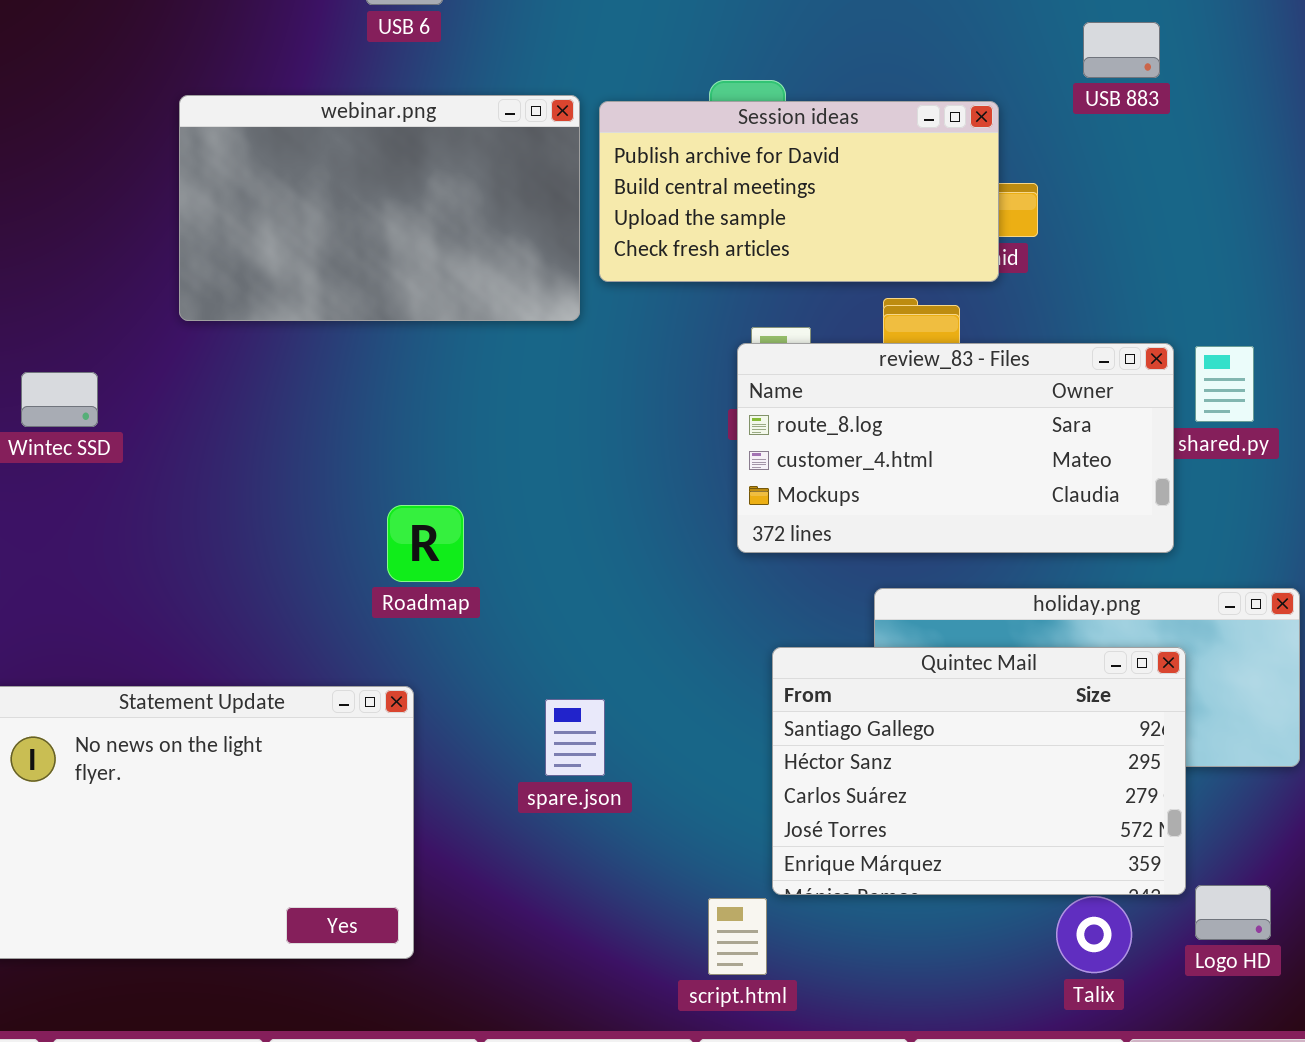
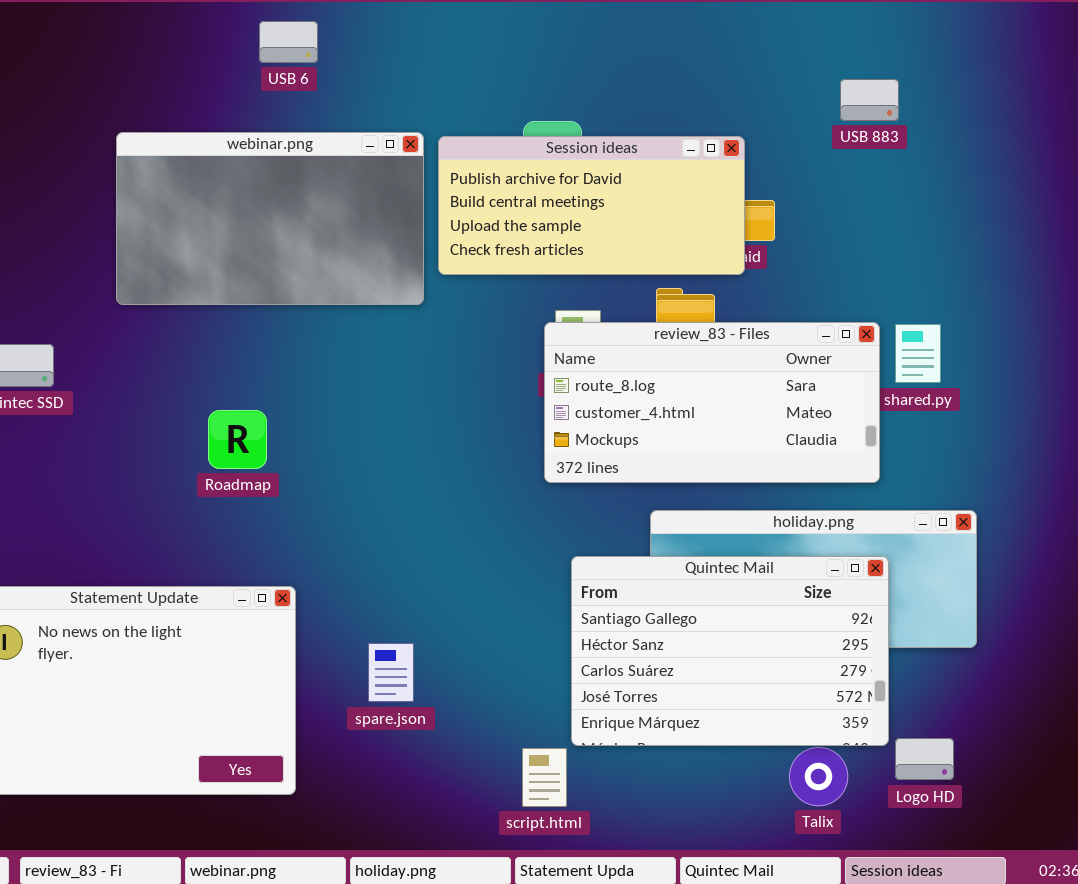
USB 883: [1083,22,1160,78] -> [840,79,899,121], moved
Roadmap: [387,505,464,582] -> [208,410,267,469], moved
spare.json: [545,699,605,776] -> [368,643,414,702], moved

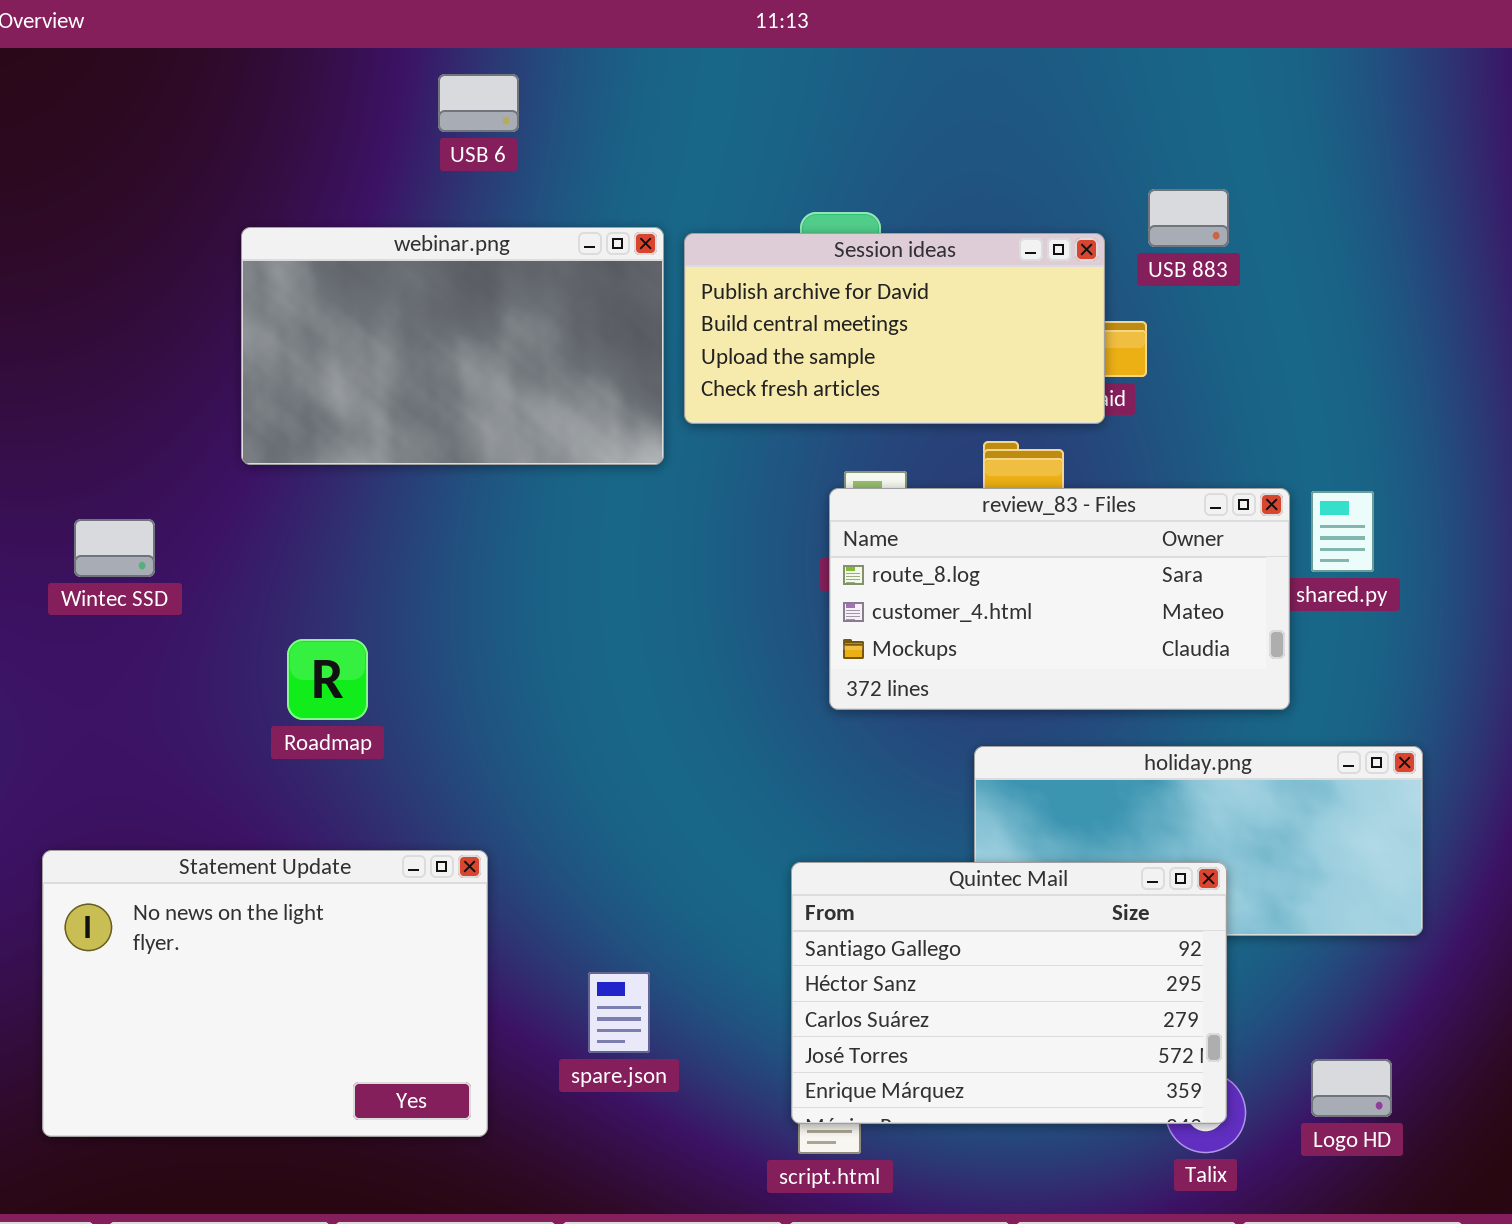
USB 883: [840,79,899,121] -> [1148,189,1229,247], moved
Roadmap: [208,410,267,469] -> [287,639,368,720], moved
Quintec Mail: [571,556,889,746] -> [791,862,1227,1124], moved
spare.json: [368,643,414,702] -> [588,972,650,1053], moved

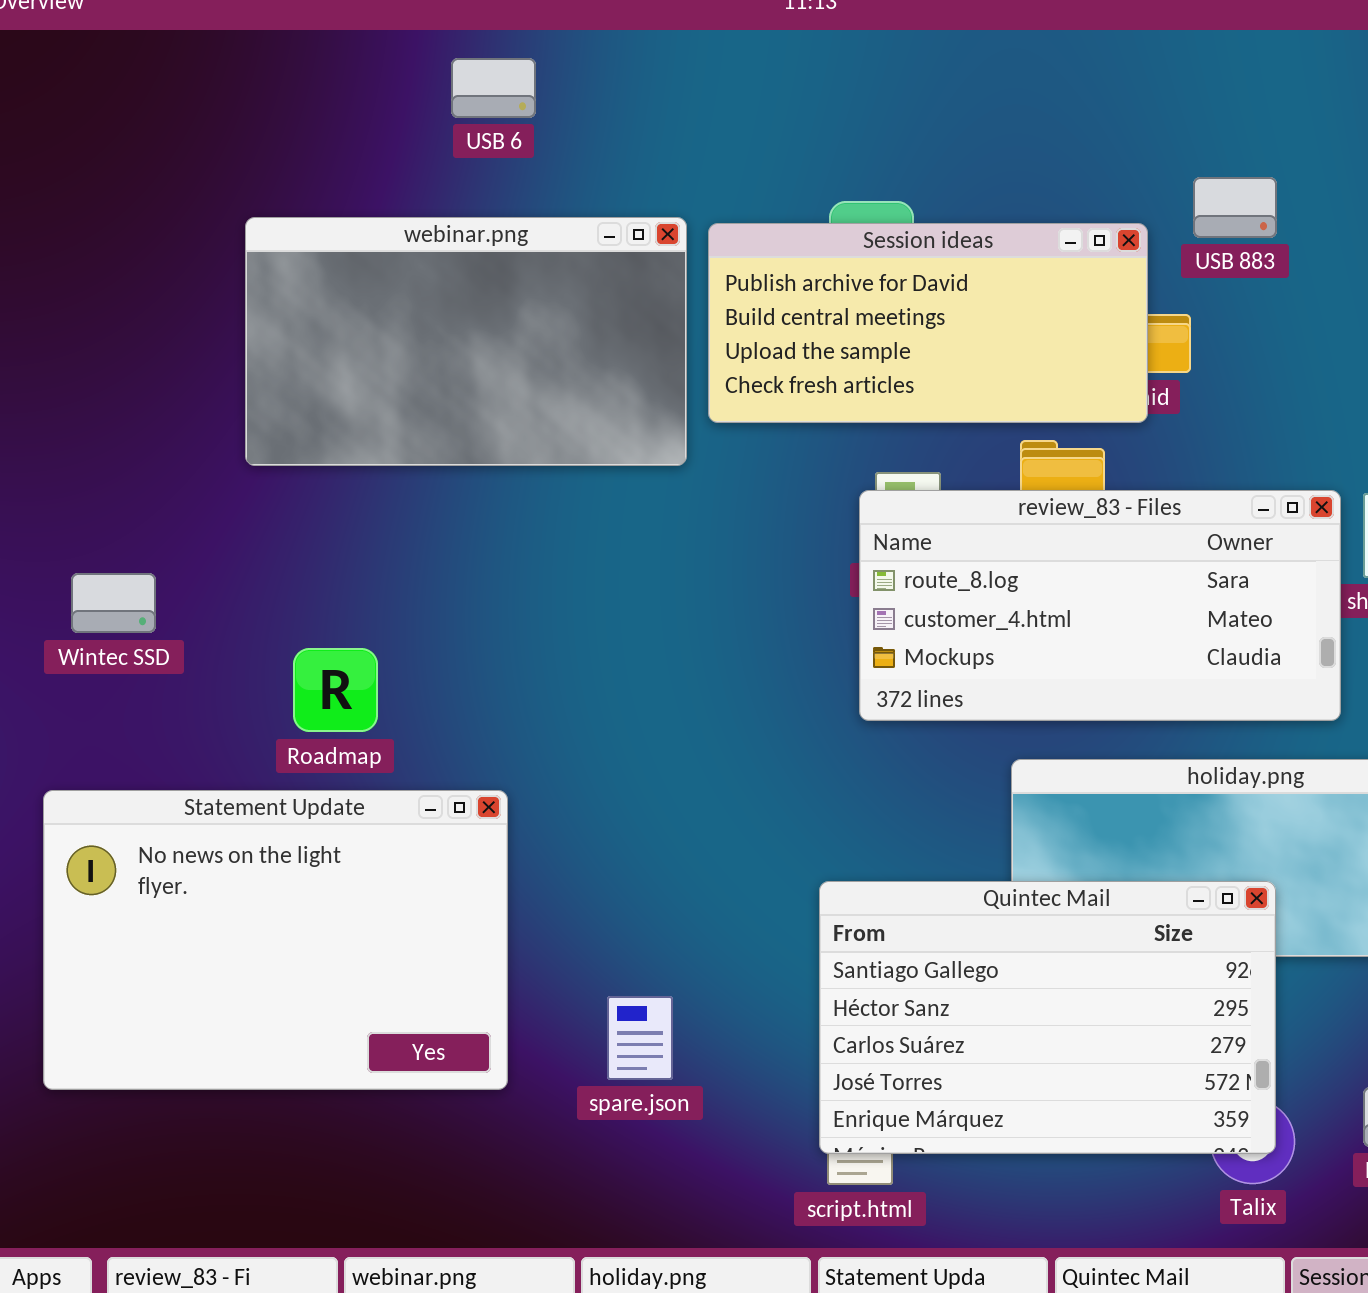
Wintec SSD: [74,519,155,577] -> [71,573,156,633], moved
Statement Update: [42,850,488,1137] -> [43,790,508,1090], moved

